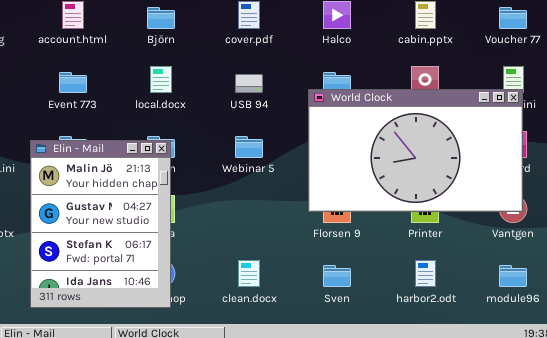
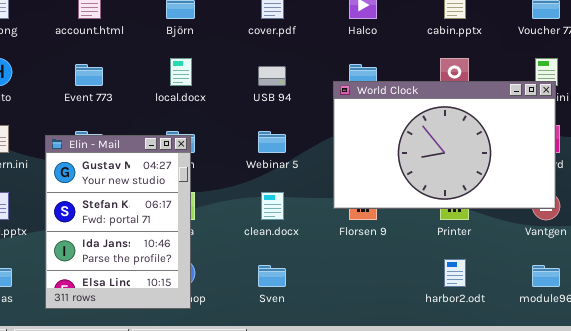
Elin - Mail: [30,140,171,308] -> [45,135,191,309], scrolled down 1 row
clean.docx: [238,260,260,287] -> [261,192,284,220], moved
Sven: [323,265,351,287] -> [258,265,286,287], moved

